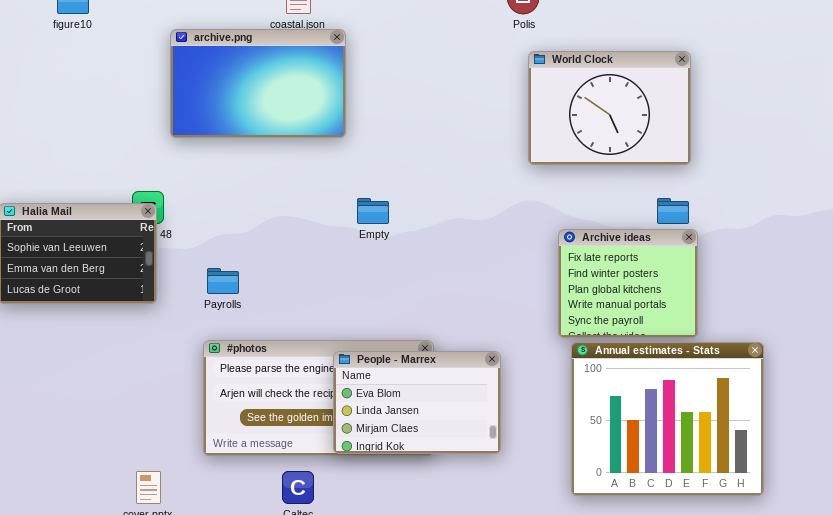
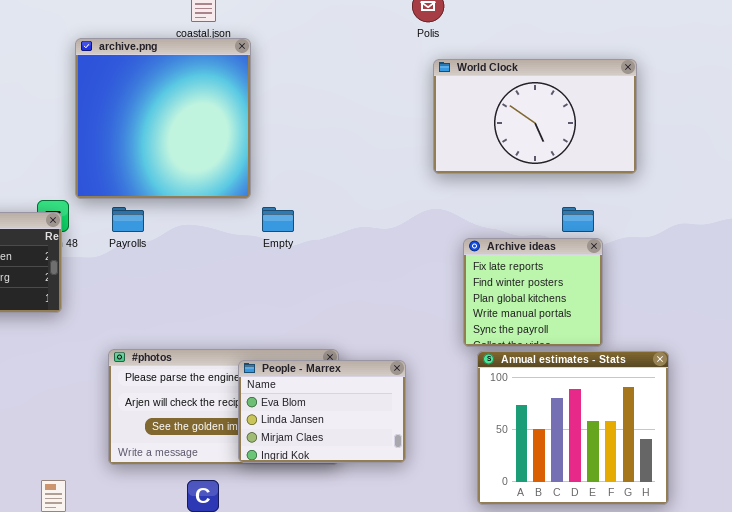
archive.png: [170,29,346,138] -> [75,38,251,199], resized
World Clock: [528,51,691,165] -> [433,59,637,174], resized
Payrolls: [207,268,239,294] -> [112,207,144,232], moved

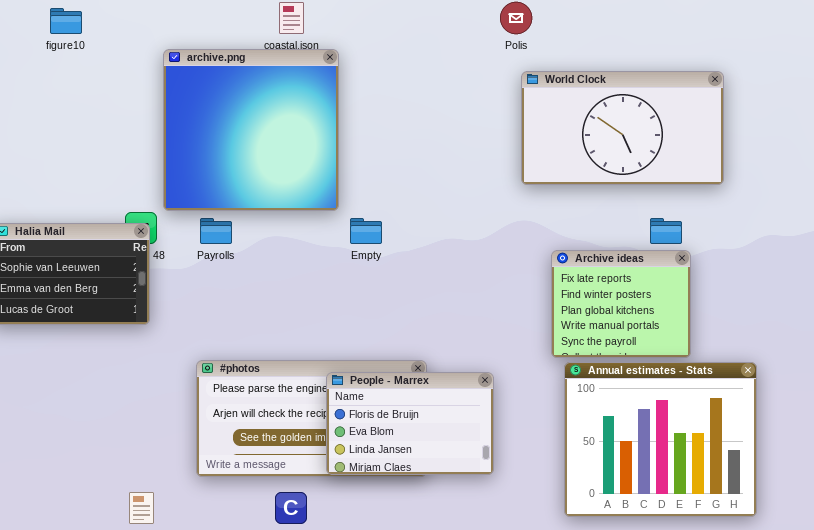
People - Marrex: [238,360,406,463] -> [326,372,494,475], scrolled up 1 row

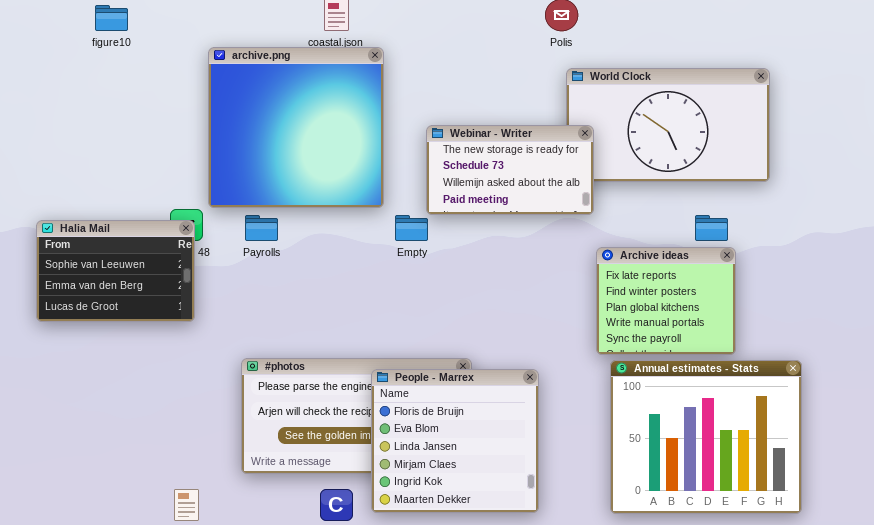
Webinar - Writer: none -> [426,125,594,215], opened
People - Marrex: [326,372,494,475] -> [371,369,539,513], resized

